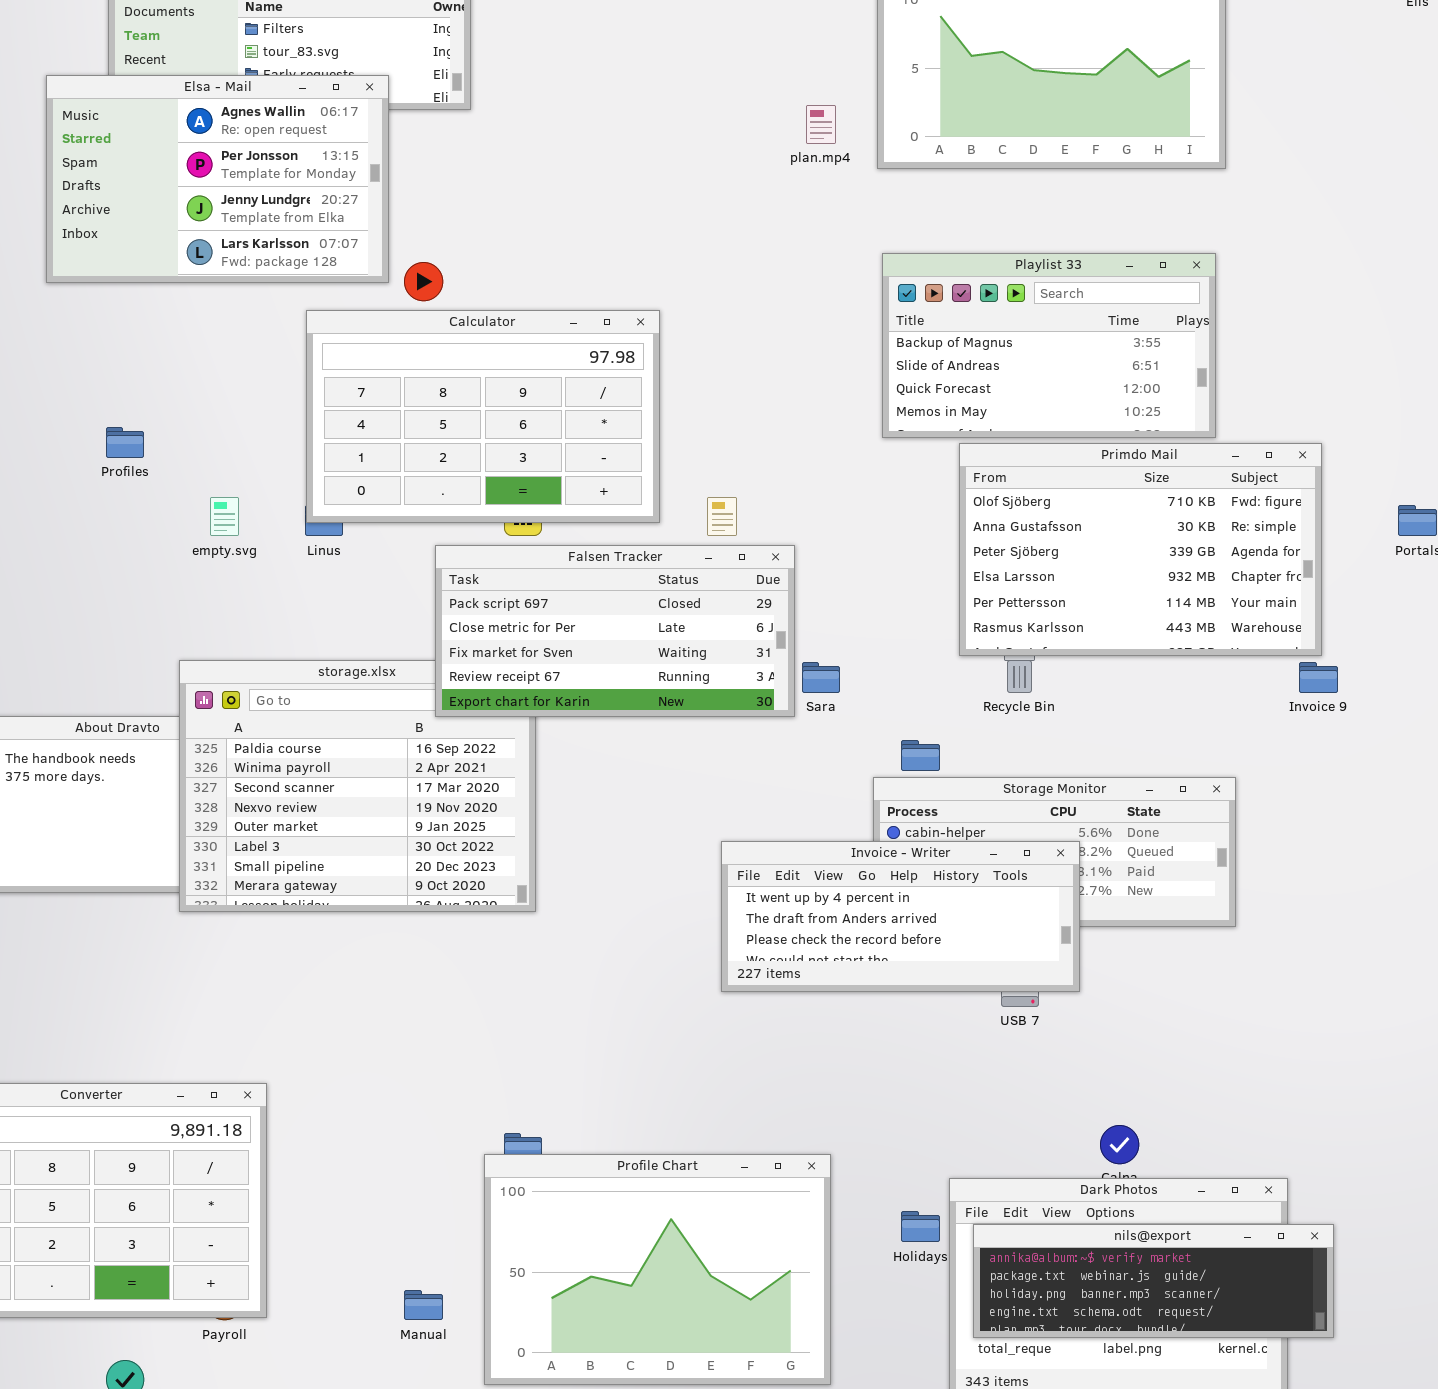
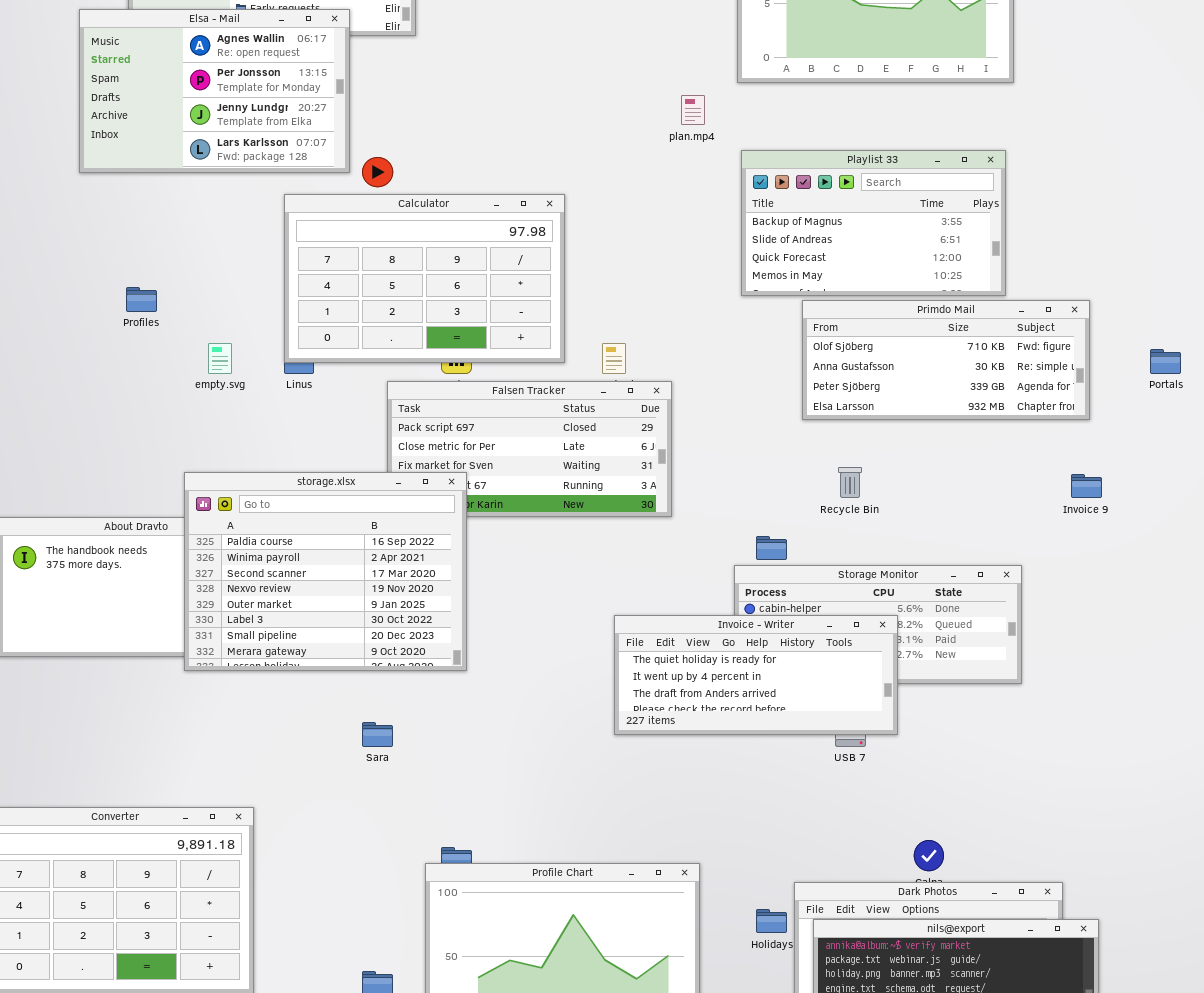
plan.mp4: [806,105,836,144] -> [681,95,705,125], moved
Primdo Mail: [959,443,1322,656] -> [802,300,1090,420], resized
storage.xlsx: [179,660,536,912] -> [184,472,467,671], raised
Sara: [802,662,840,693] -> [362,722,393,747], moved
Invoice - Writer: [721,841,1080,992] -> [614,615,898,735], scrolled up 1 row

